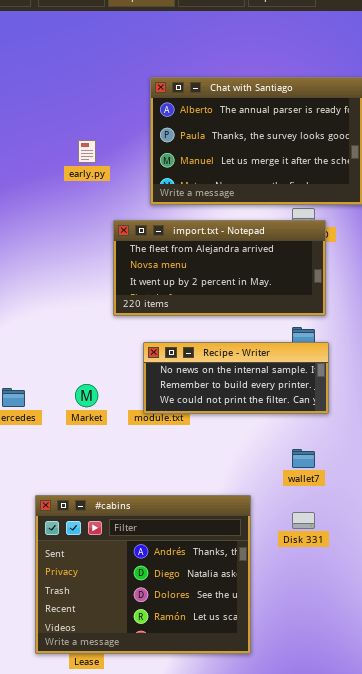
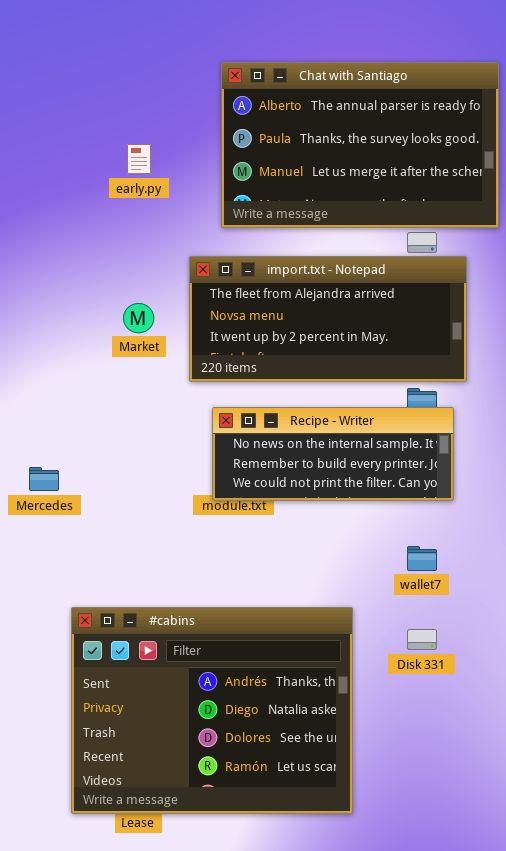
import.txt - Notepad: [113,220,326,316] -> [189,256,467,382], moved
Market: [75,384,98,407] -> [123,303,154,333], moved

